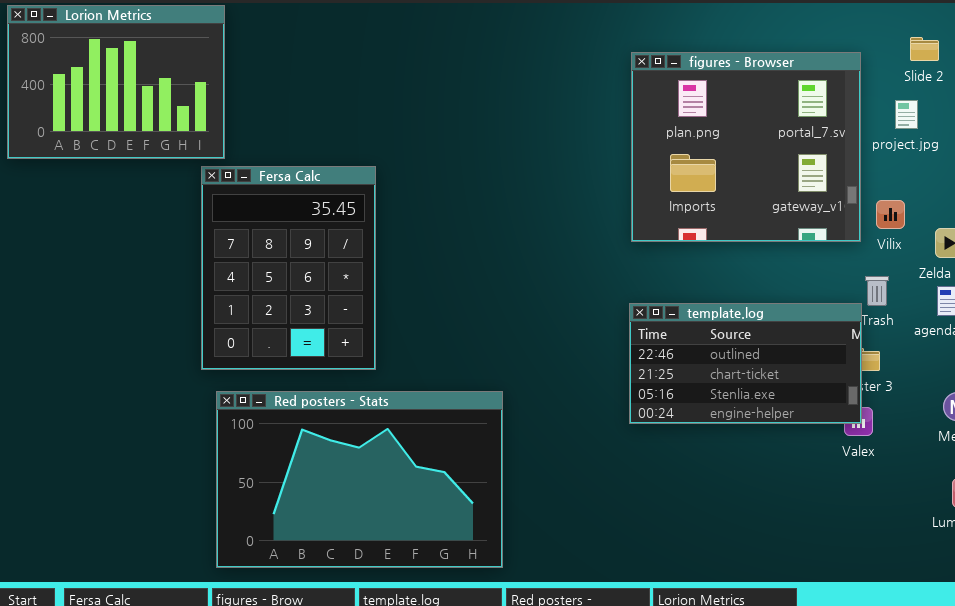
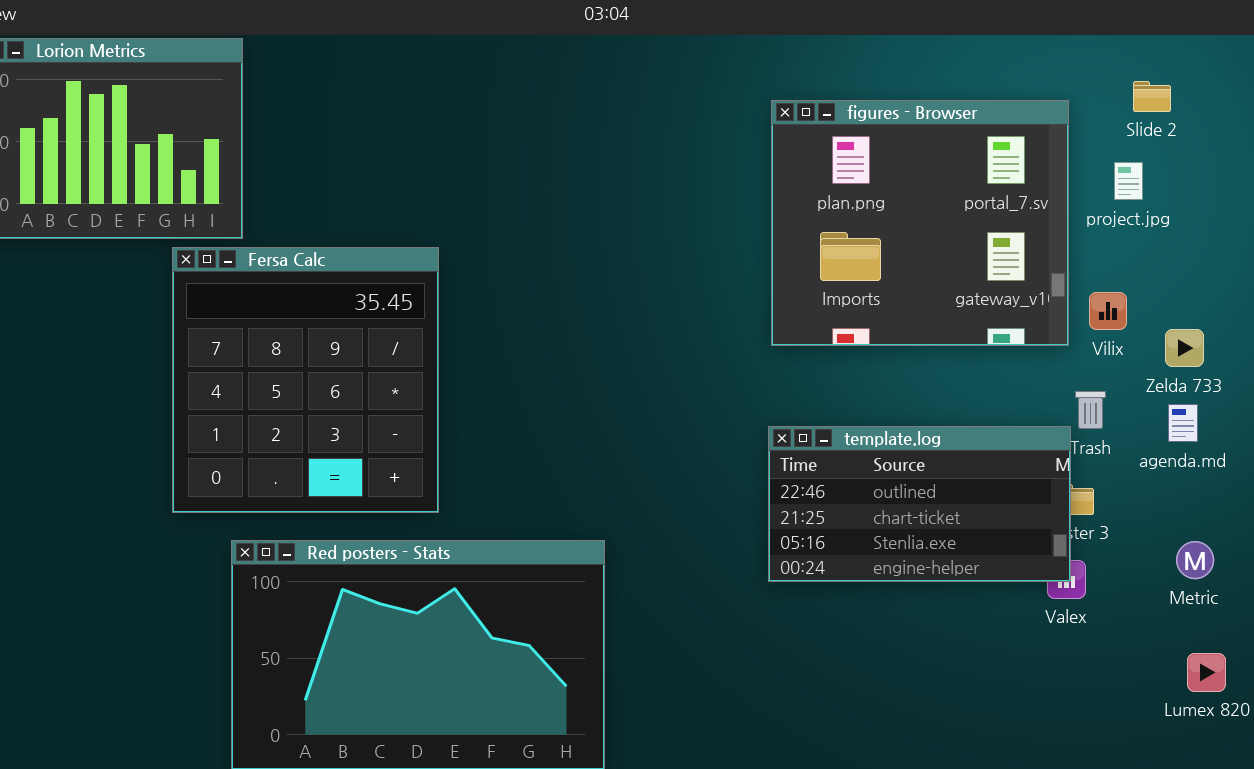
Fersa Calc: [201,166,376,370] -> [172,247,439,513], resized

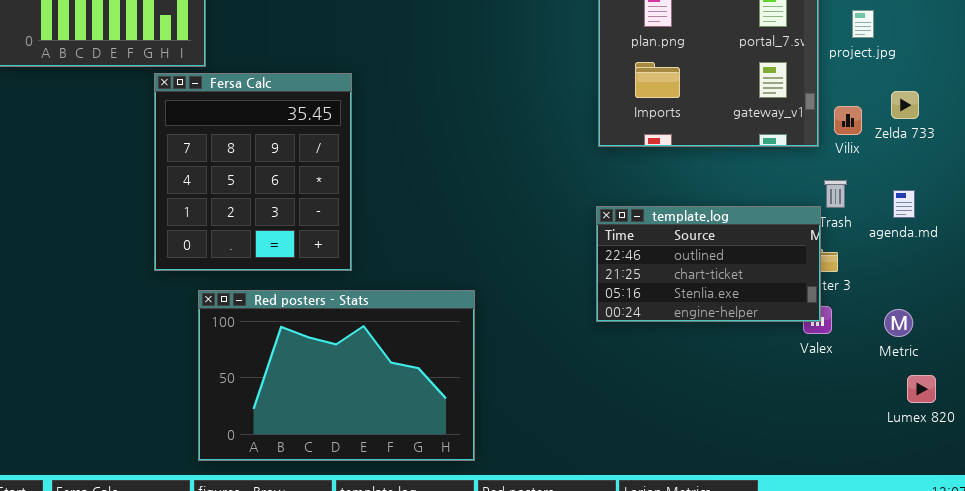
Zelda 733: [1165,329,1204,367] -> [891,91,919,119], moved
Metric: [1176,541,1214,579] -> [884,309,913,337], moved

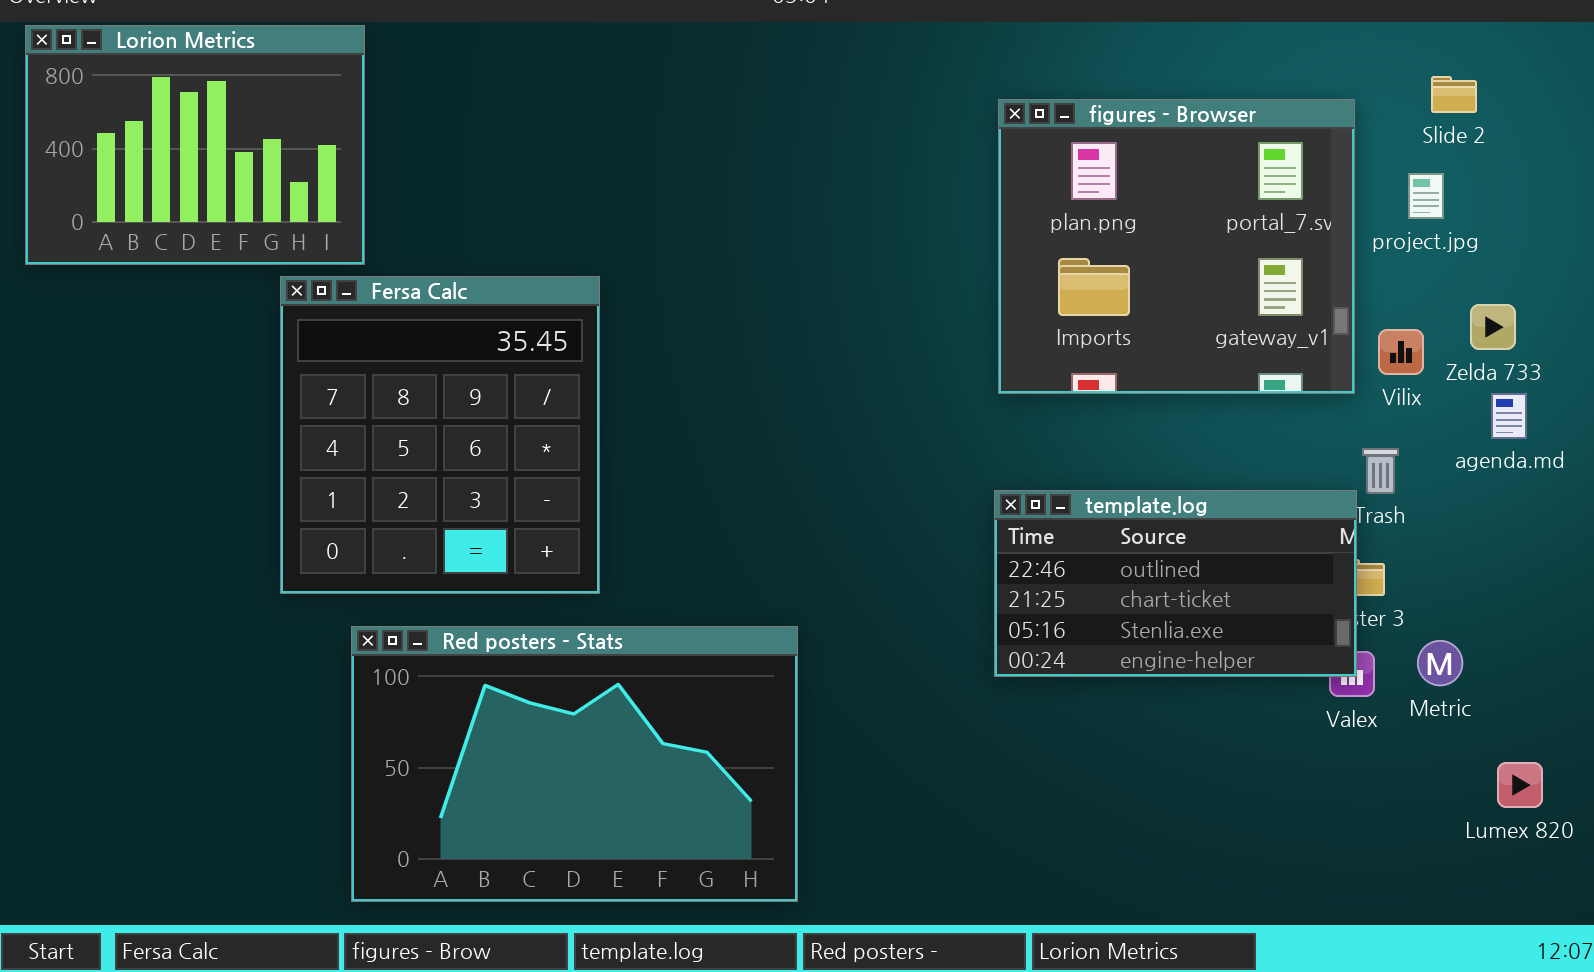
agenda.md: [893,190,915,218] -> [1491,393,1527,439], moved
Metric: [884,309,913,337] -> [1417,640,1463,686], moved

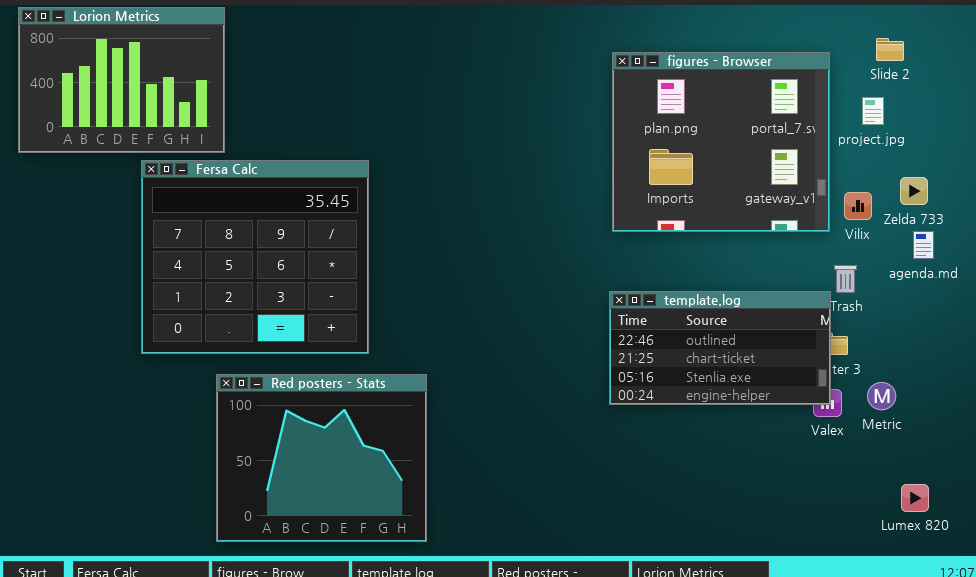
Fersa Calc: [280,276,600,594] -> [141,160,369,354], resized
Red posters - Stats: [351,626,798,902] -> [216,374,427,542], resized
Lumex 820: [1497,762,1543,808] -> [901,484,929,512], moved

